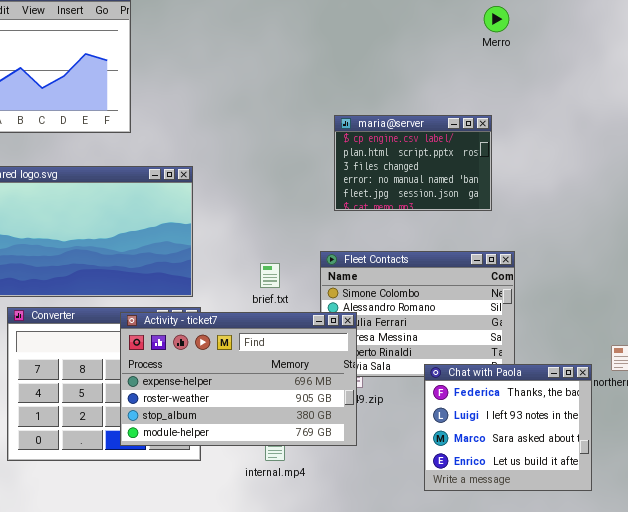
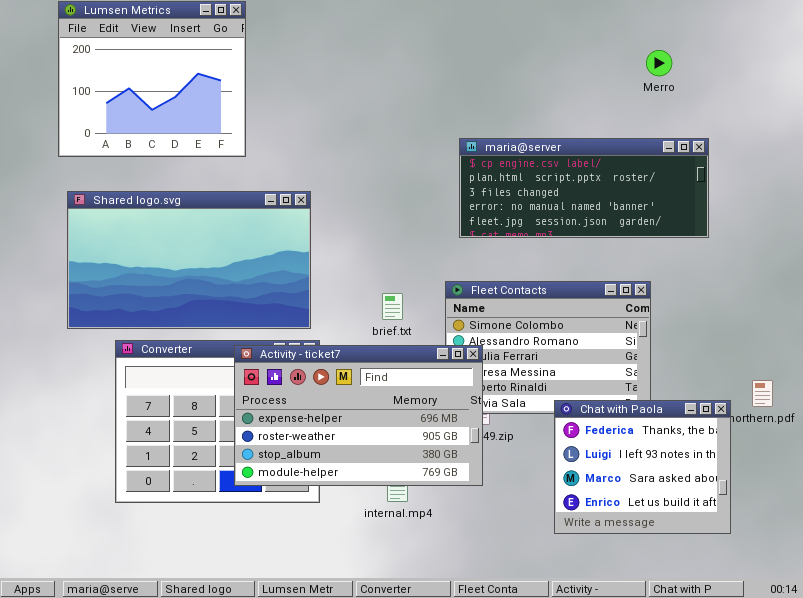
Merro: [484,6,509,32] -> [646,50,672,76], moved
maria@server: [334,115,492,211] -> [459,138,709,238], resized

